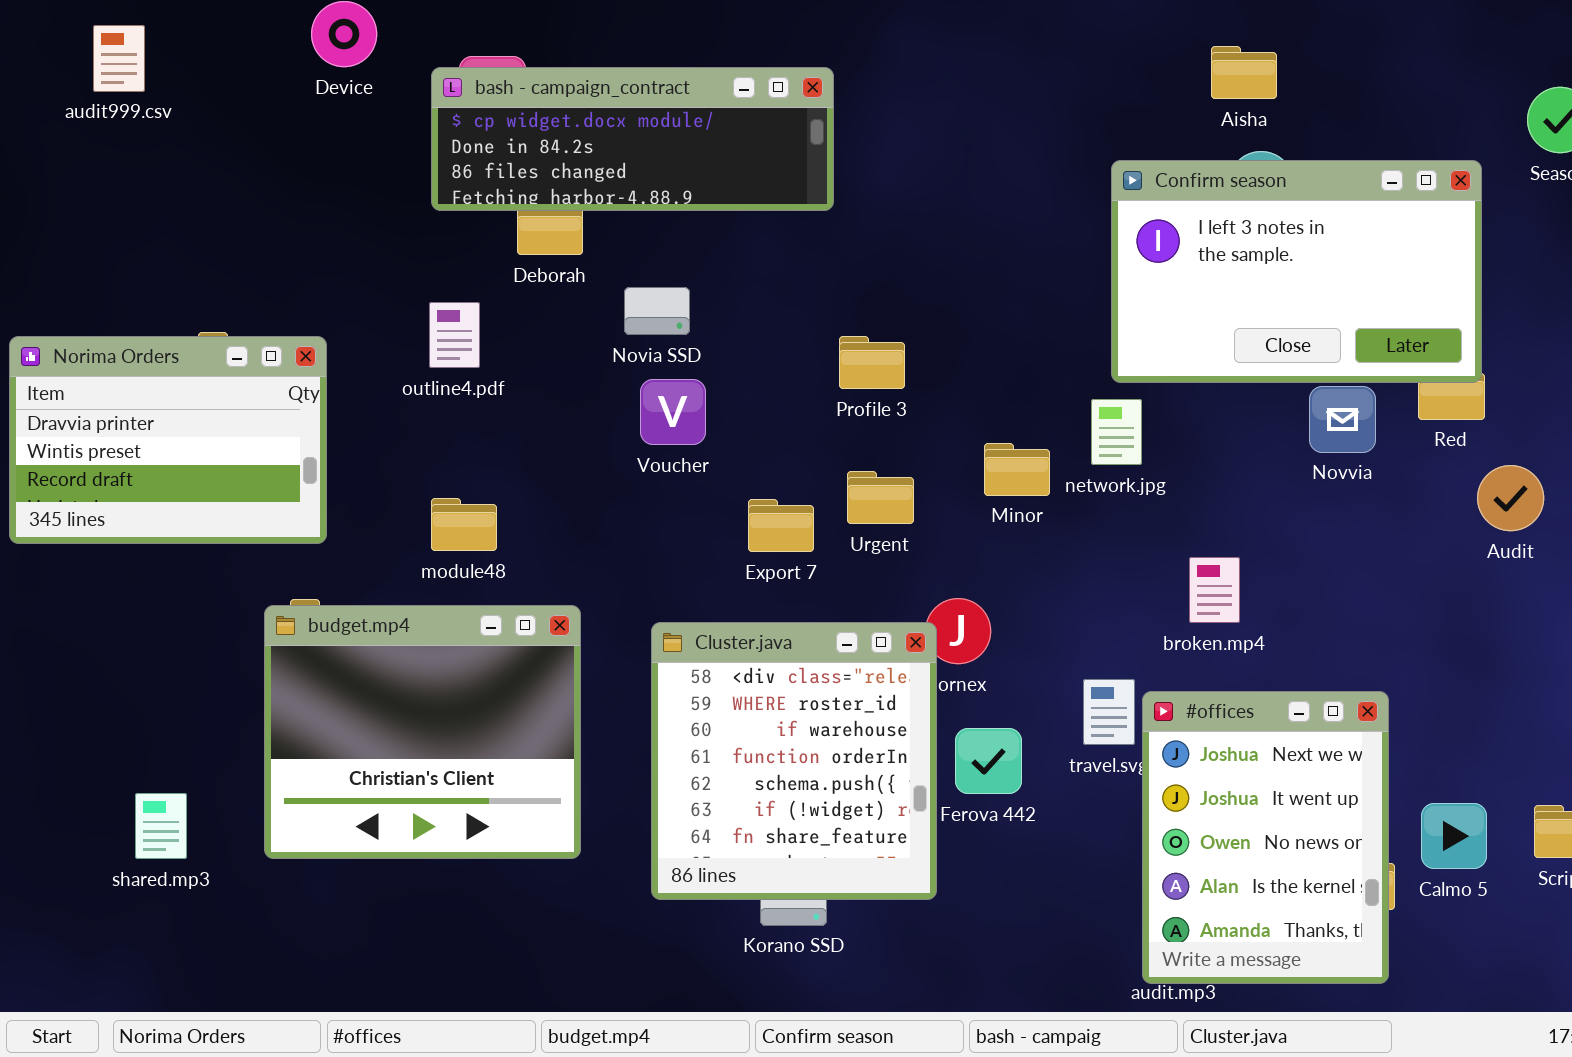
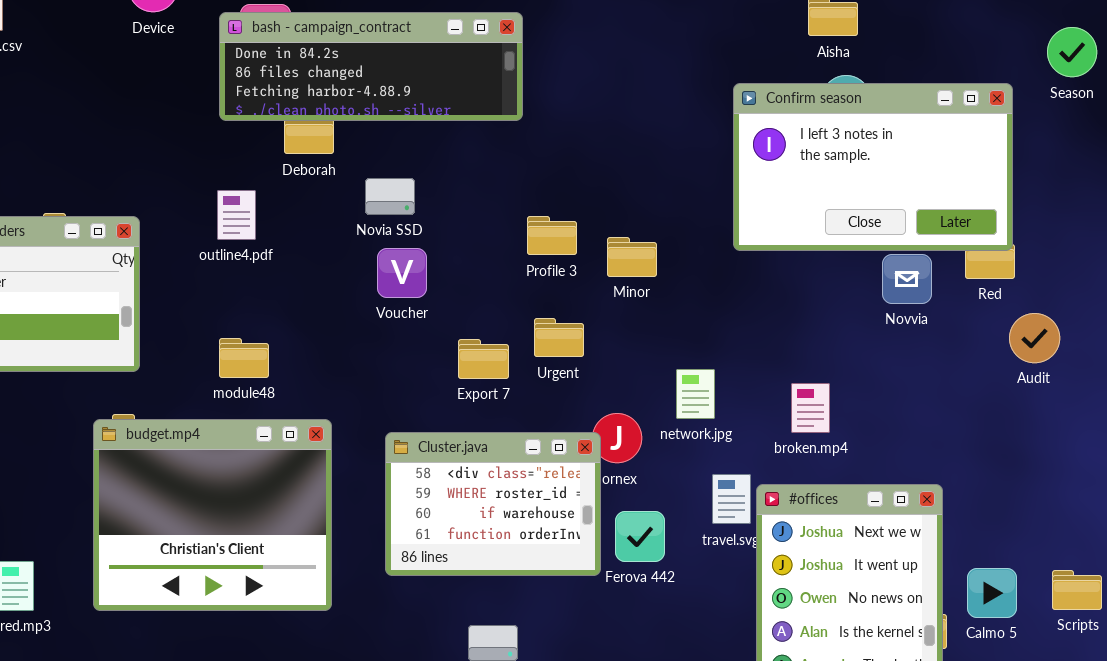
bash - campaign_contract: [431,67,834,211] -> [219,12,523,121], scrolled down 1 row
network.jpg: [1091,399,1142,465] -> [676,369,715,419], moved
Minor: [984,443,1050,496] -> [607,237,657,277], moved
Cluster.java: [651,622,937,900] -> [385,432,601,576], resized

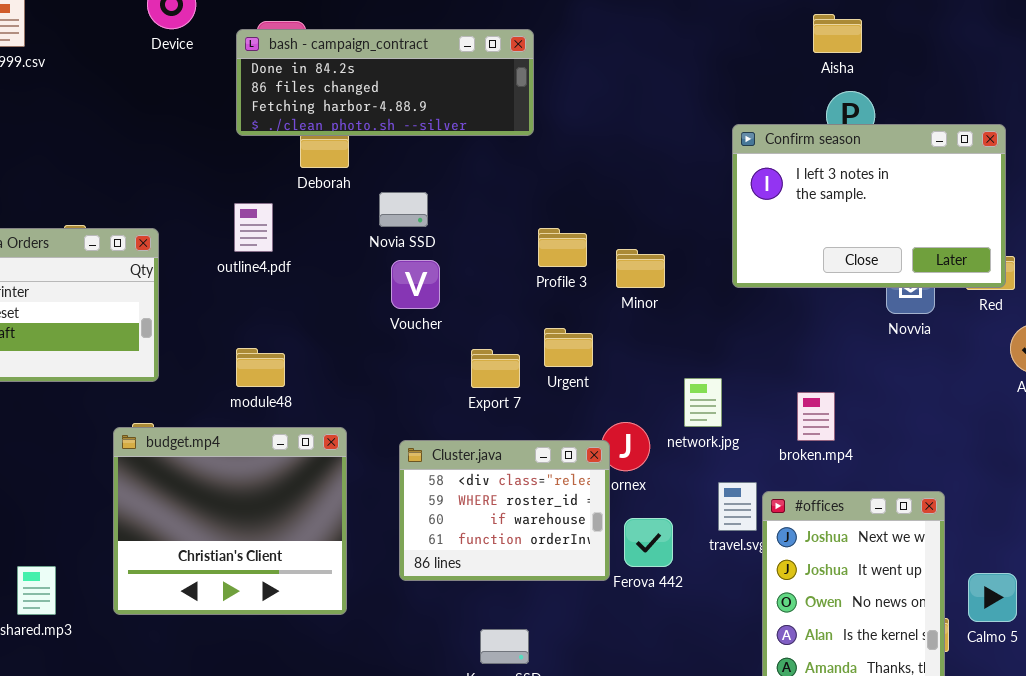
Confirm season: [733,83,1013,251] -> [732,124,1006,288], moved

